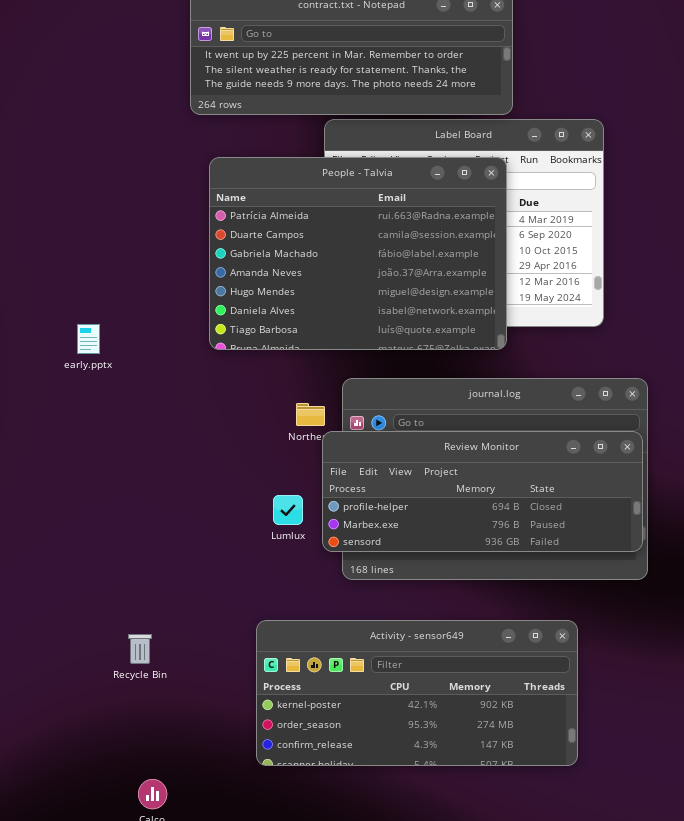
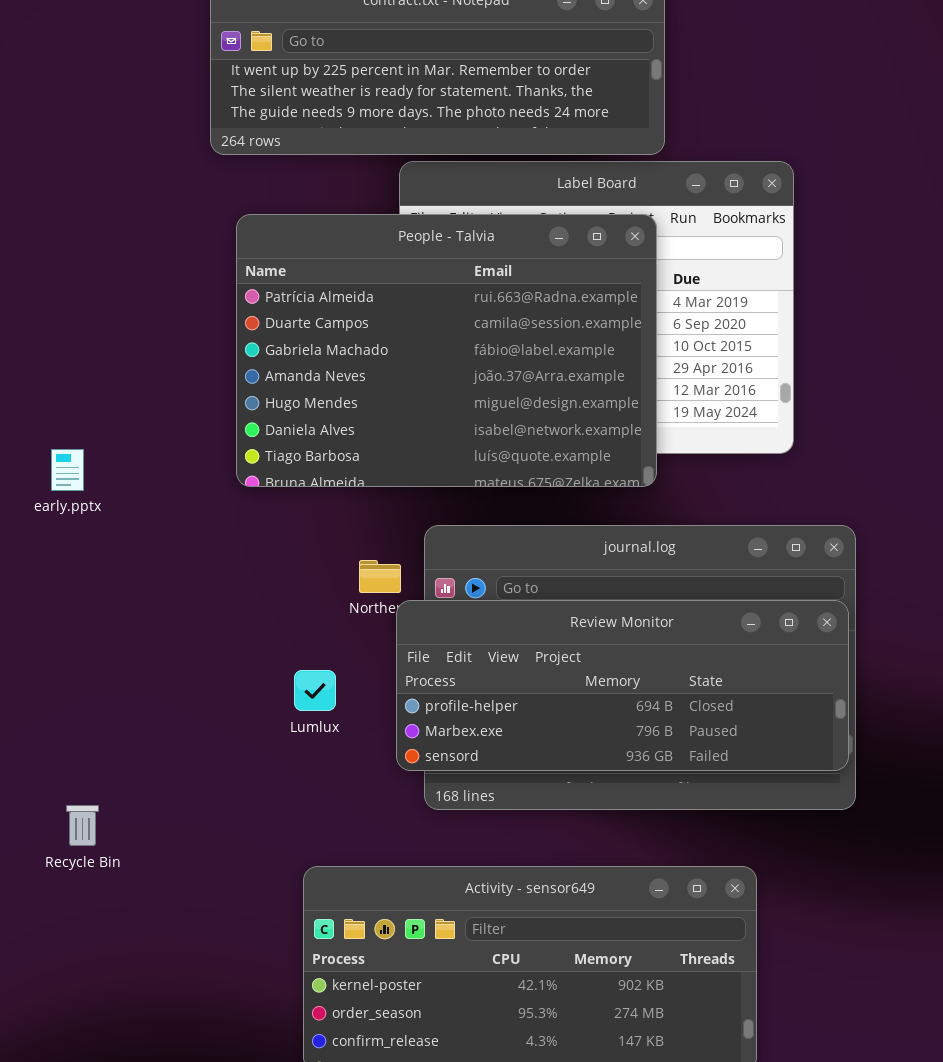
Lumlux: [273,495,303,525] -> [294,670,336,711], moved
Recycle Bin: [128,634,152,664] -> [66,805,99,846], moved

